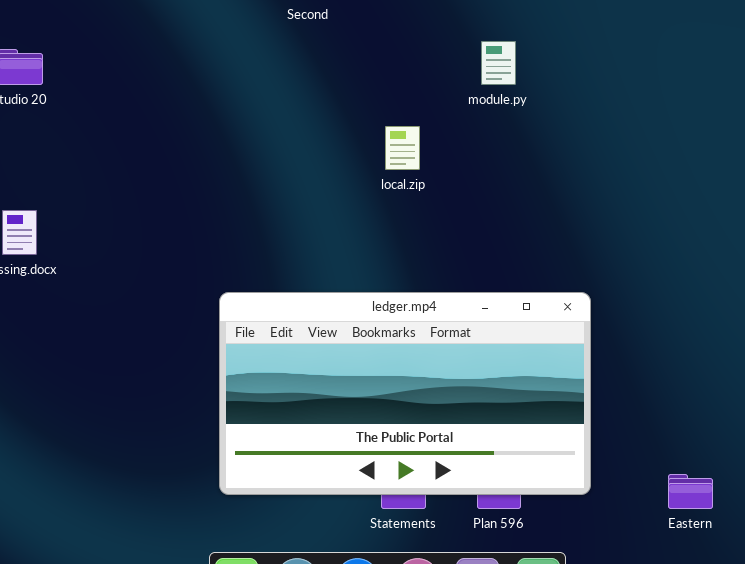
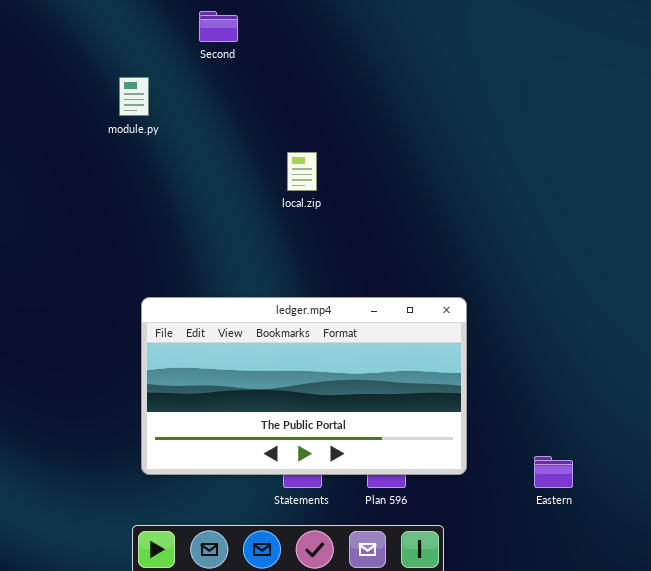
module.py: [481,41,516,85] -> [119,77,149,116], moved

